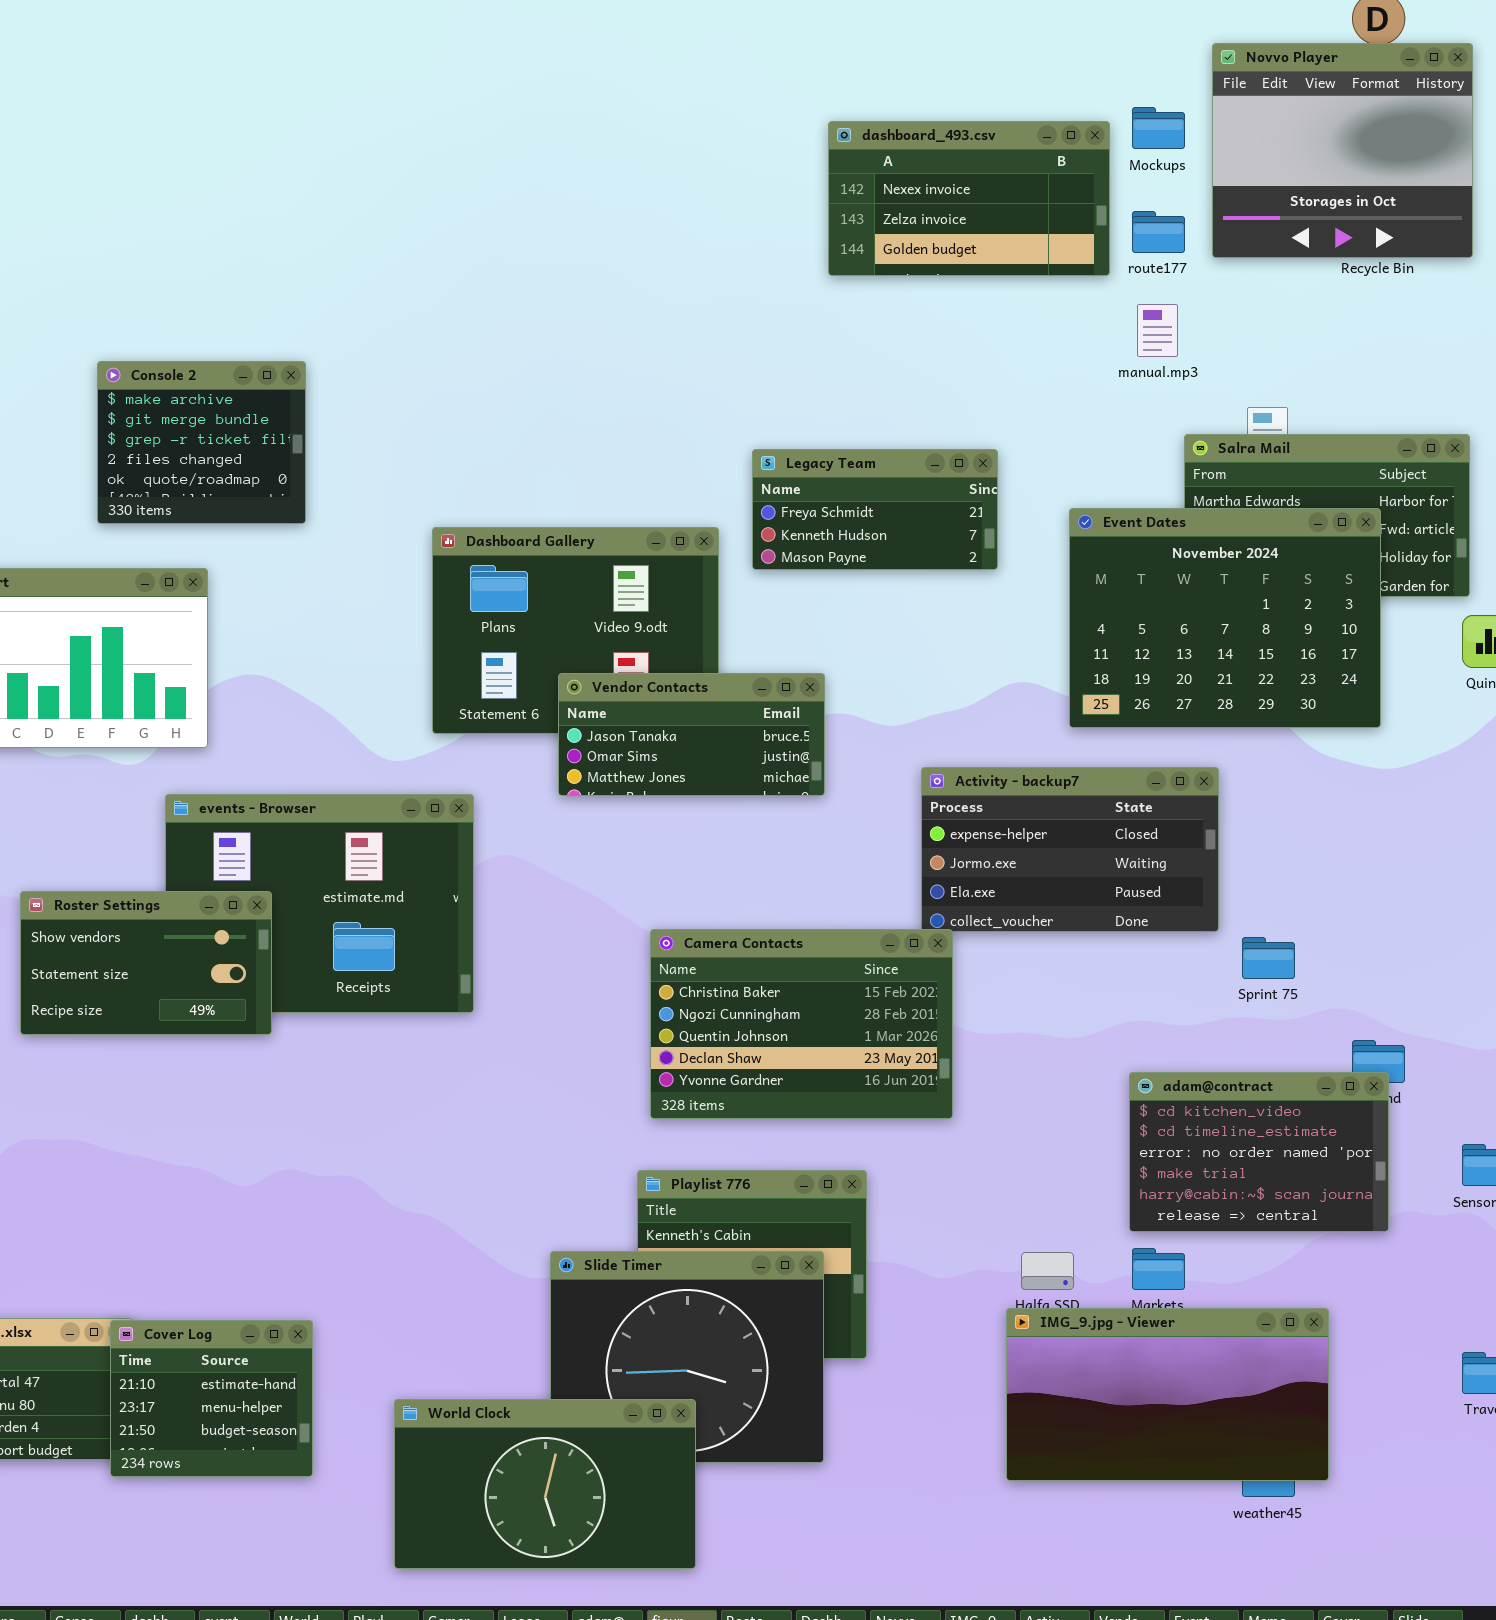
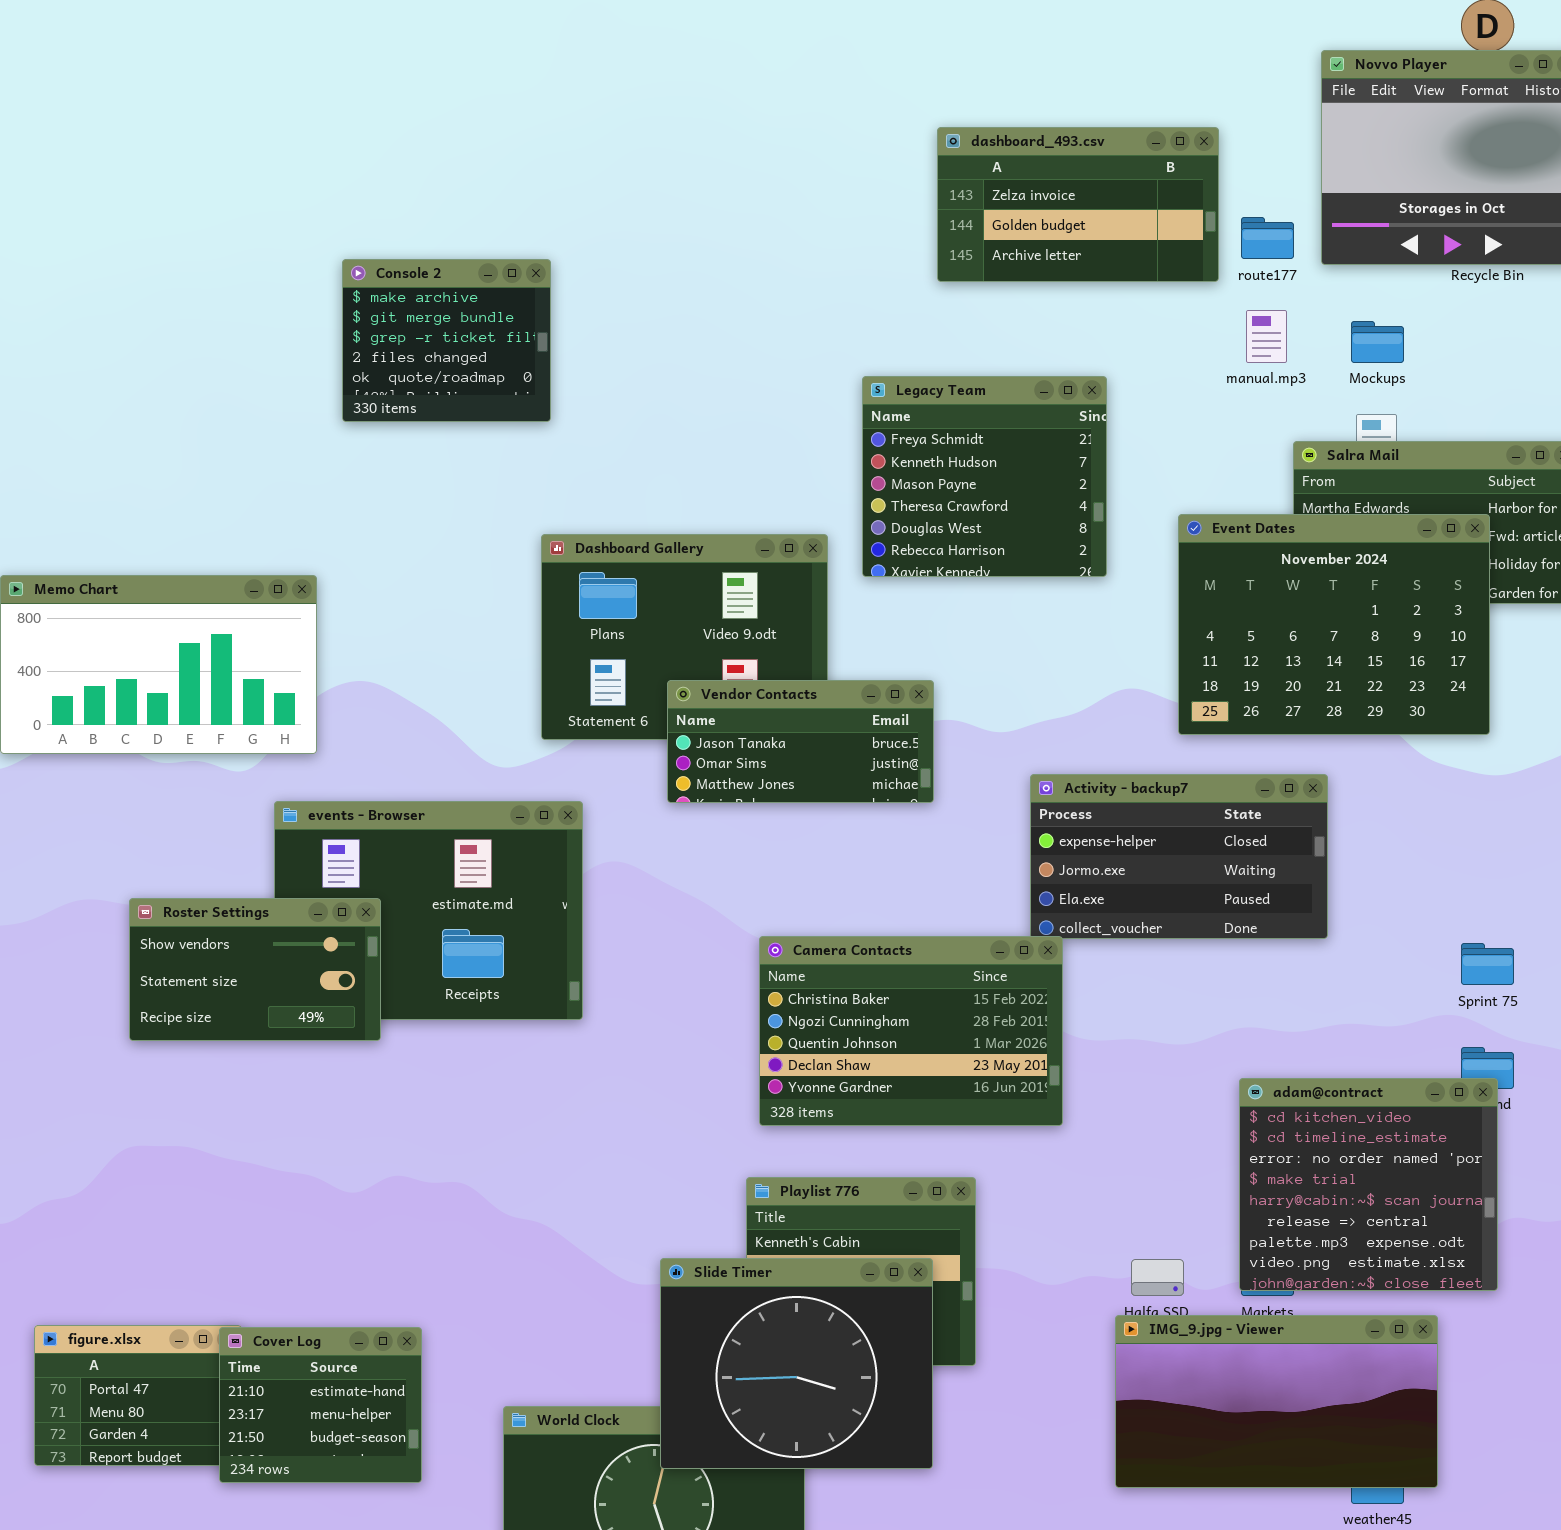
Mockups: [1132,107,1185,149] -> [1351,321,1404,363], moved
dashboard_493.csv: [828,121,1110,276] -> [937,127,1219,282], scrolled down 1 row
Console 2: [97,361,306,524] -> [342,259,551,422], moved
Legacy Team: [752,449,998,570] -> [862,376,1107,577], resized
Sprint 75: [1242,937,1295,979] -> [1461,943,1514,985], moved
adam@contract: [1129,1072,1389,1232] -> [1239,1078,1498,1291], resized
Slide Timer: [550,1251,824,1463] -> [660,1258,933,1469], raised

